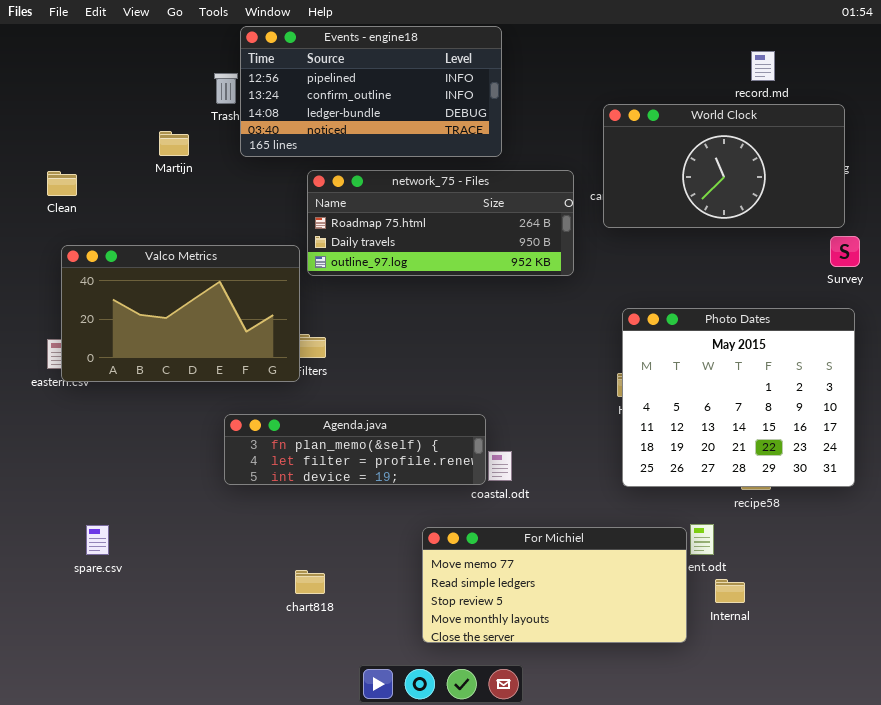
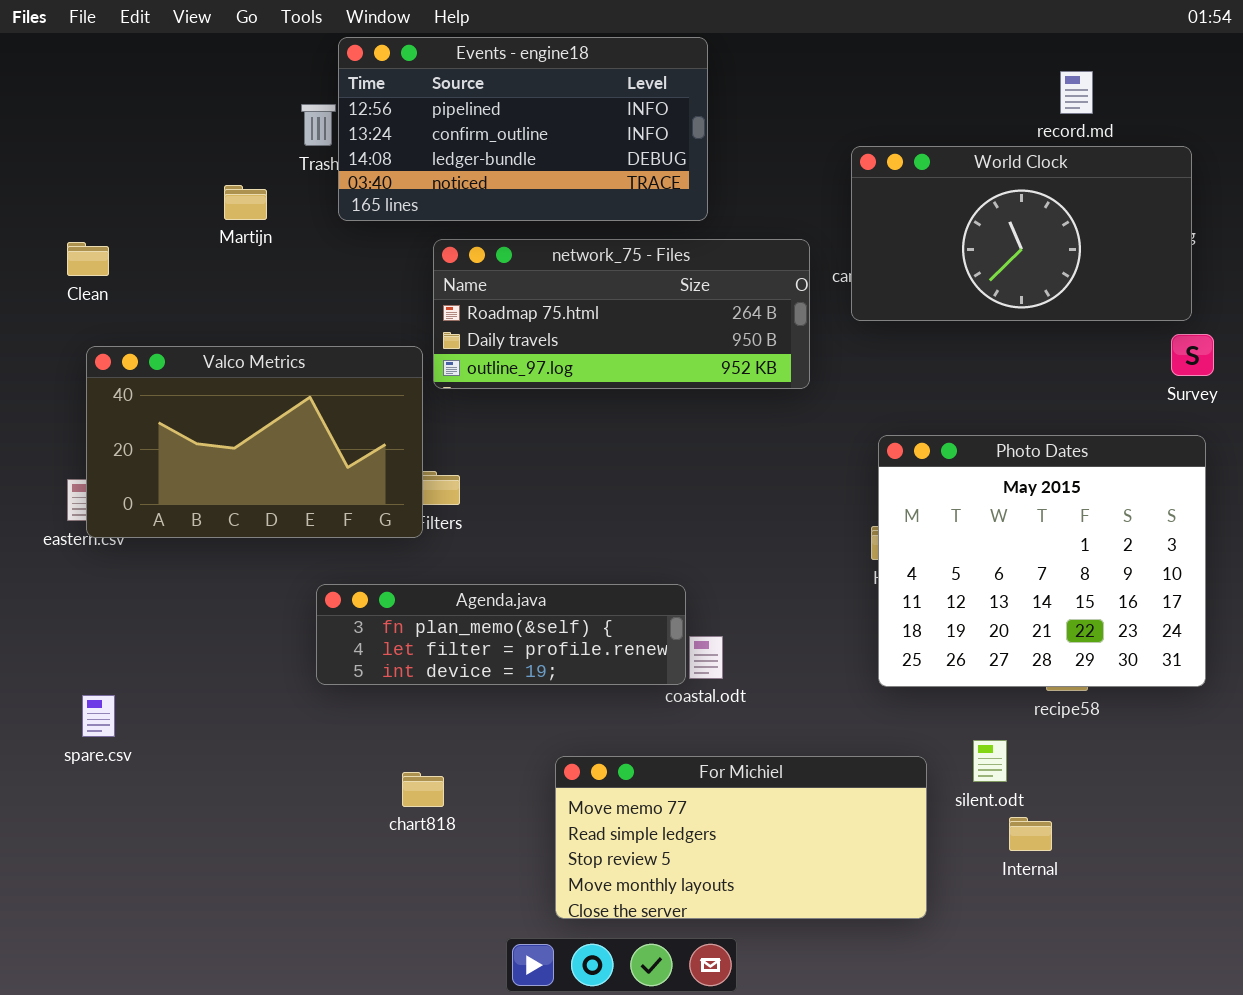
spare.csv: [86,525,109,555] -> [82,695,115,737], moved
For Michiel: [422,527,687,643] -> [555,756,927,919], moved
chart818: [295,570,325,594] -> [402,772,444,807], moved

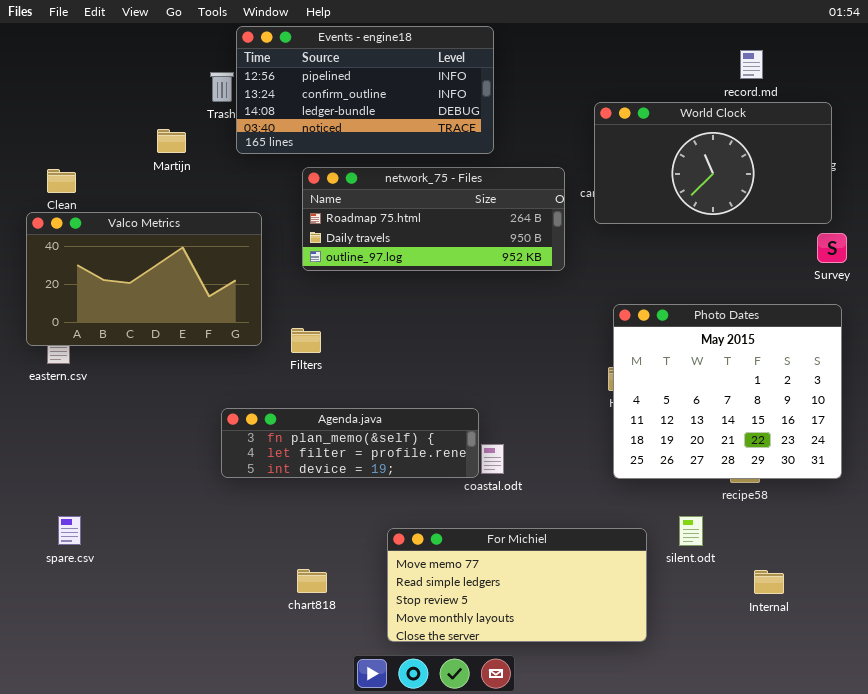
Valco Metrics: [86,346,423,538] -> [26,212,262,346], moved
spare.csv: [82,695,115,737] -> [58,516,81,545], moved
chart818: [402,772,444,807] -> [297,569,327,593], moved
Internal: [1009,817,1052,851] -> [754,570,784,594], moved

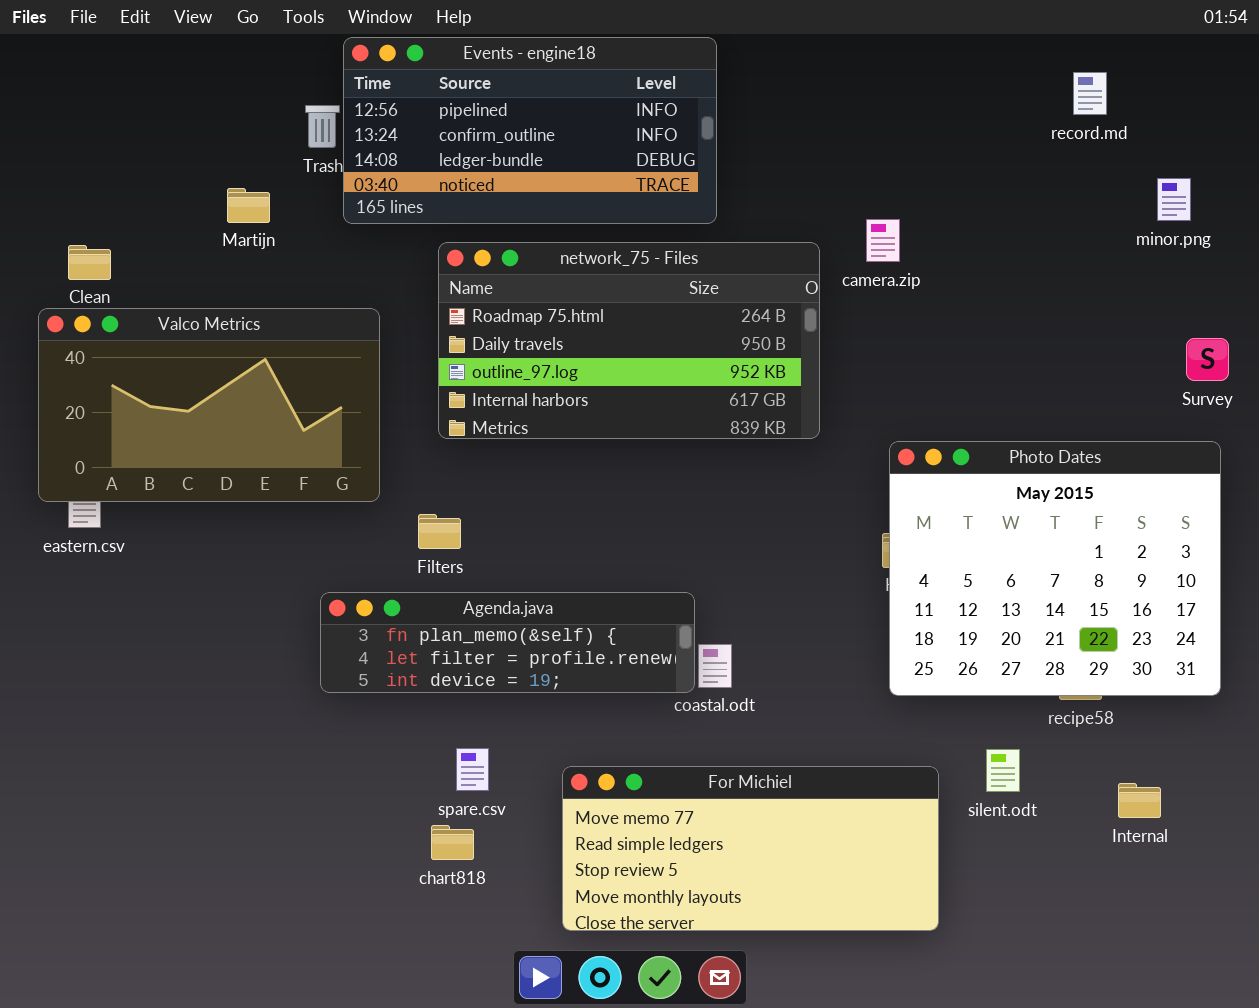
World Clock: [594,102,832,224] -> none, closed
network_75 - Files: [302,167,565,271] -> [438,242,820,439], resized
Filters: [291,328,321,353] -> [418,514,461,549], moved
spare.csv: [58,516,81,545] -> [456,748,489,791], moved
Internal: [754,570,784,594] -> [1118,783,1161,818], moved

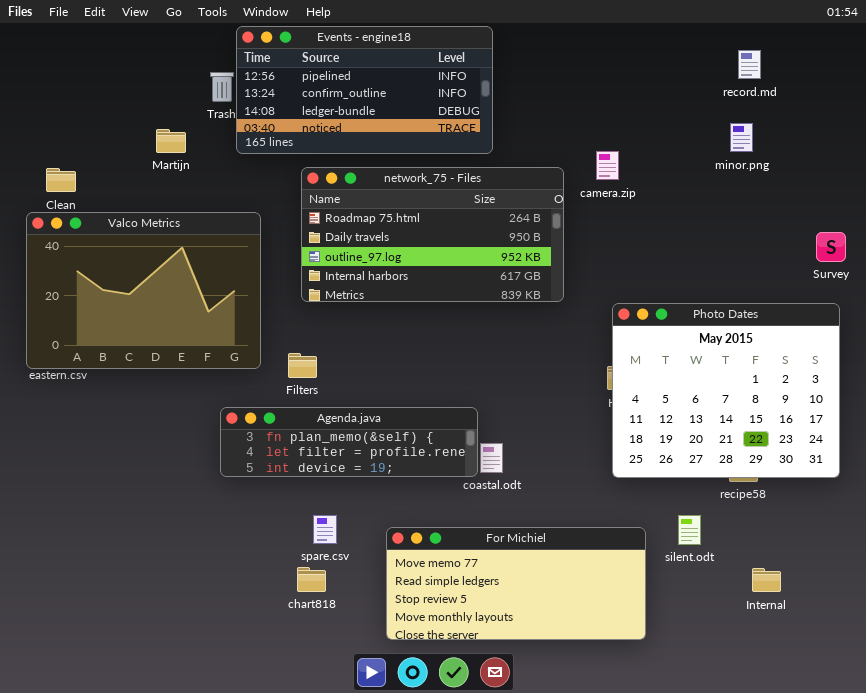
minor.png: [1157,178,1191,221] -> [730,123,753,152], moved
Valco Metrics: [38,308,380,502] -> [26,212,261,369], resized
Internal: [1118,783,1161,818] -> [752,568,781,592], moved

